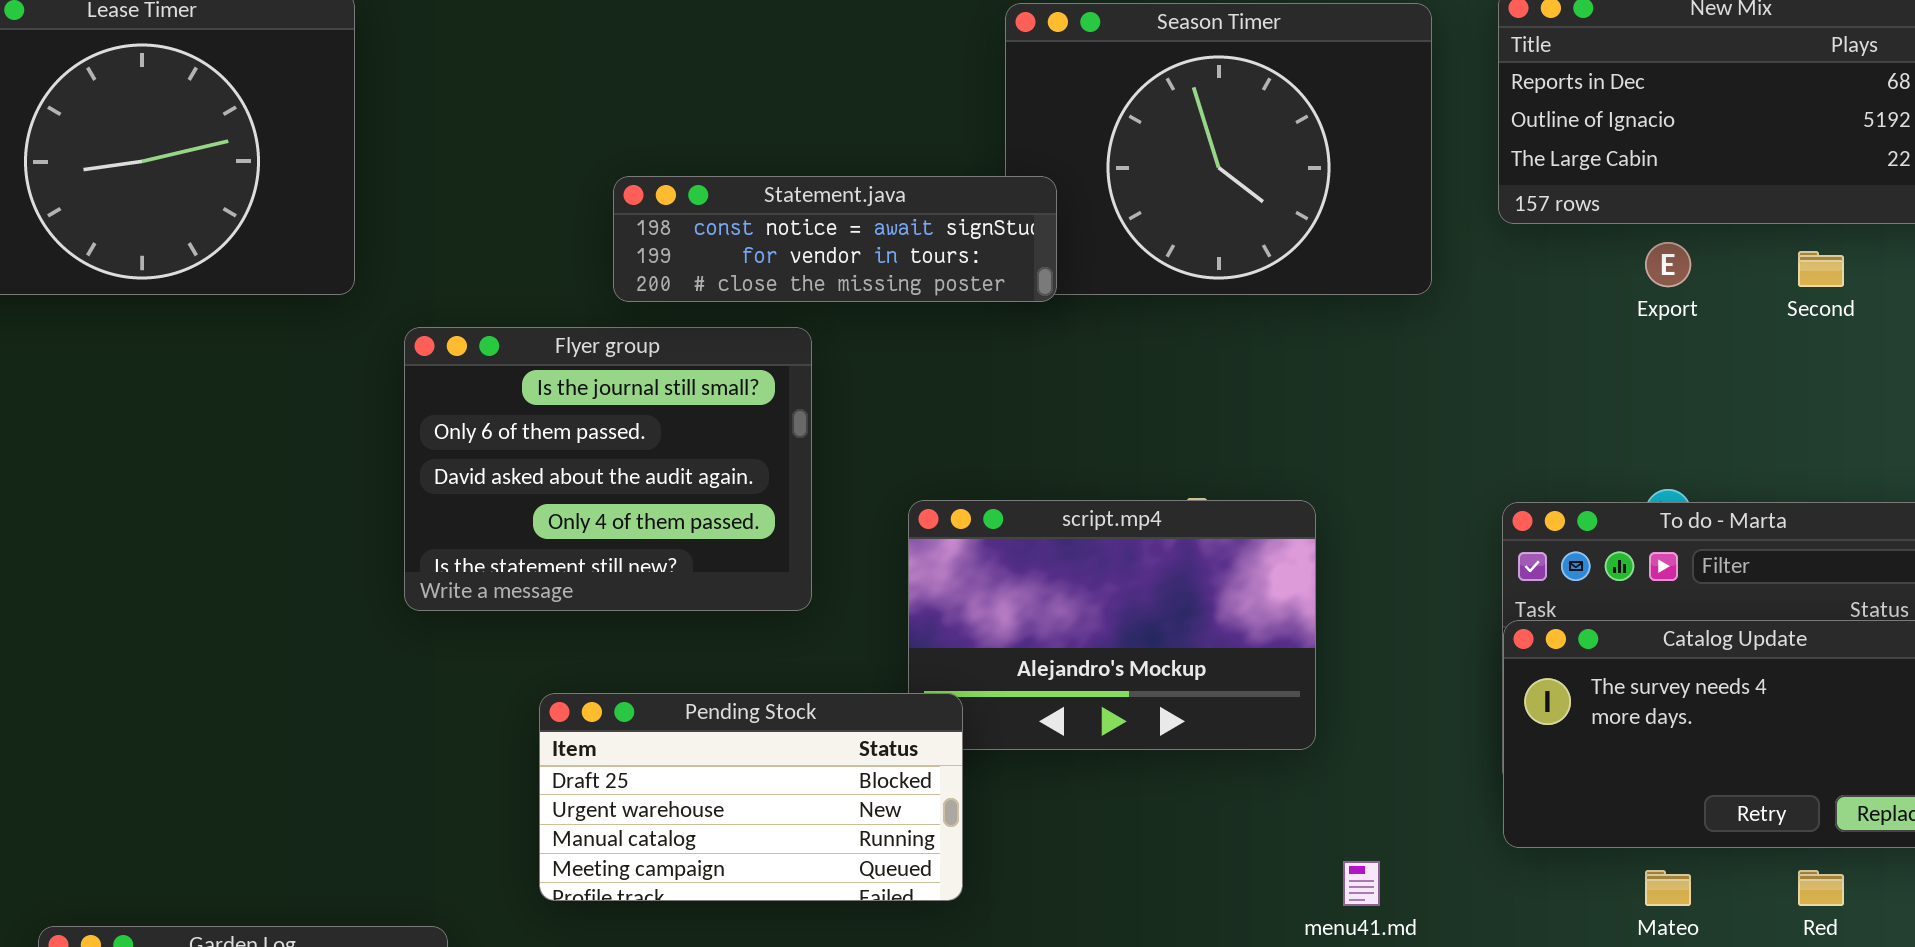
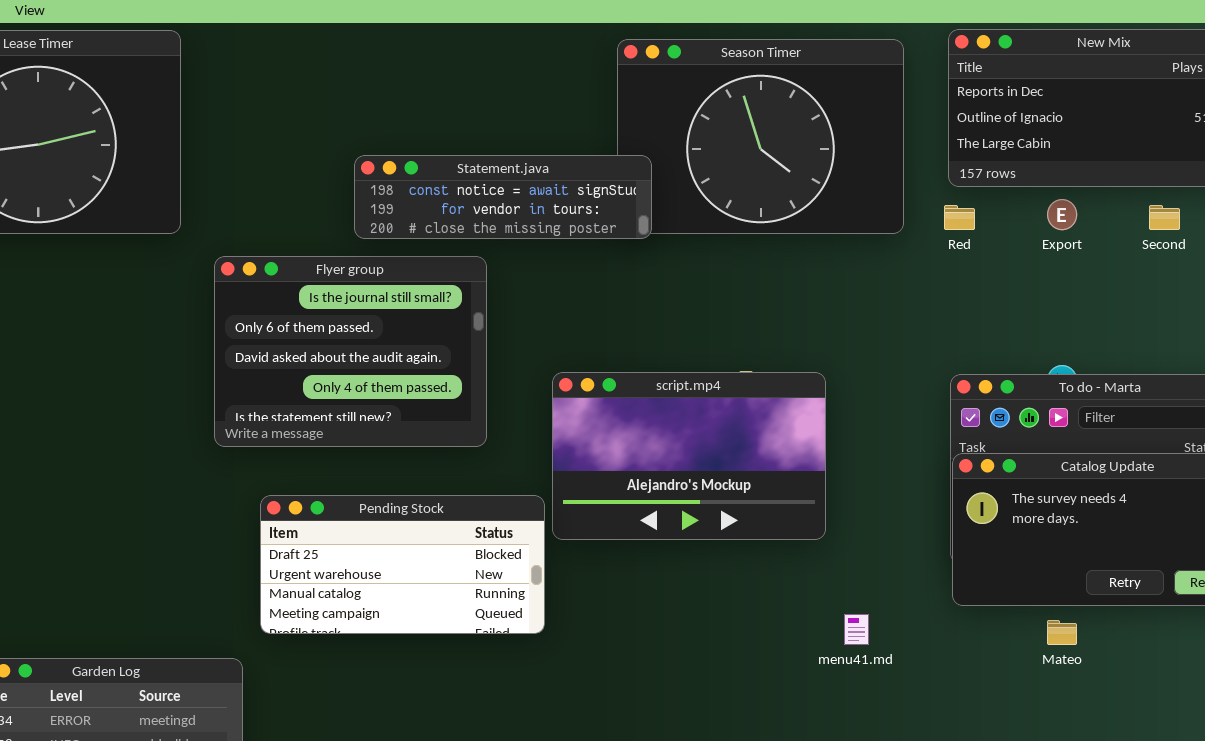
Pending Stock: [539,693,963,901] -> [260,495,545,634], moved
Red: [1798,870,1844,906] -> [944,205,975,230], moved

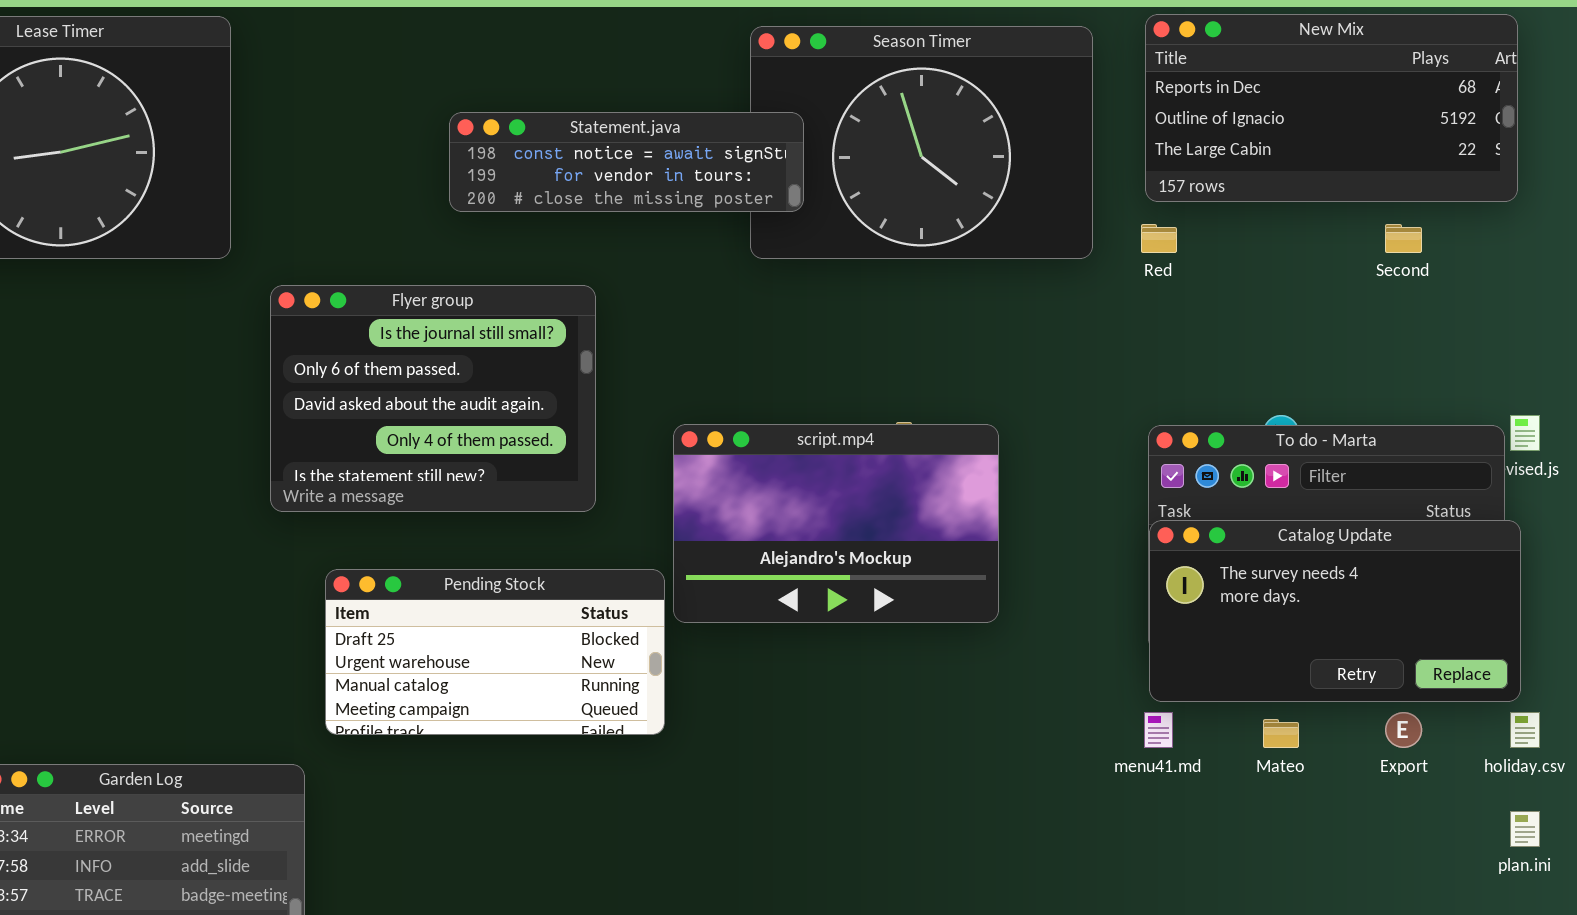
Statement.java: [354,155,652,239] -> [449,112,804,212], moved
Export: [1047,199,1077,230] -> [1385,712,1422,748], moved
menu41.md: [844,614,869,645] -> [1144,712,1173,748], moved

